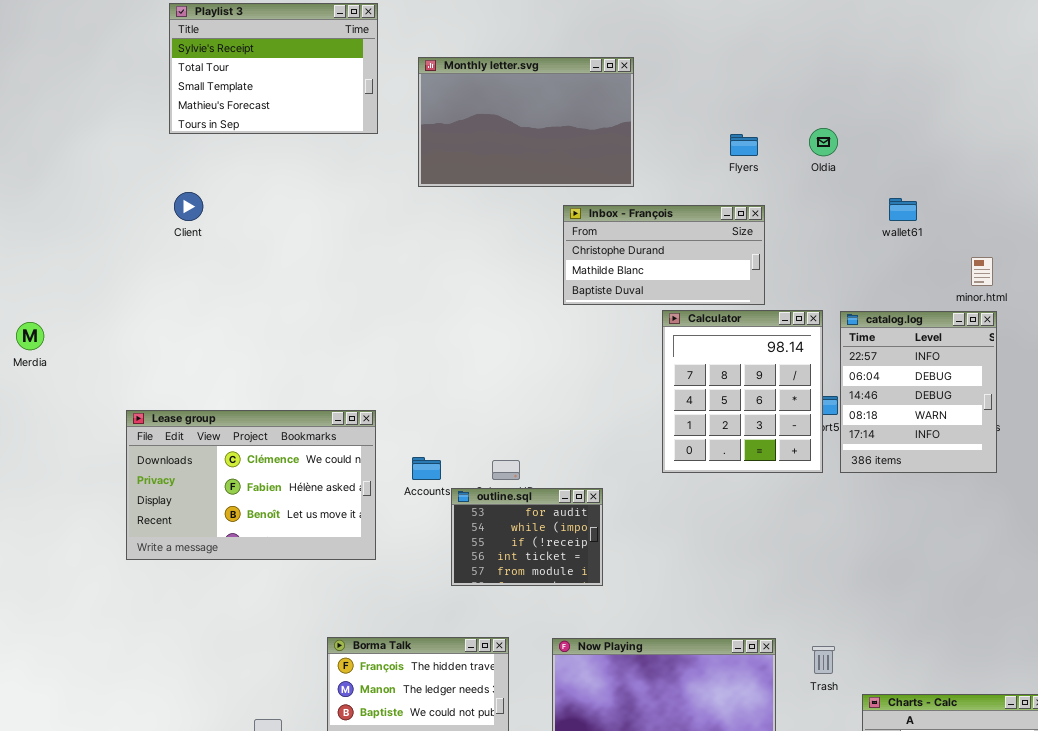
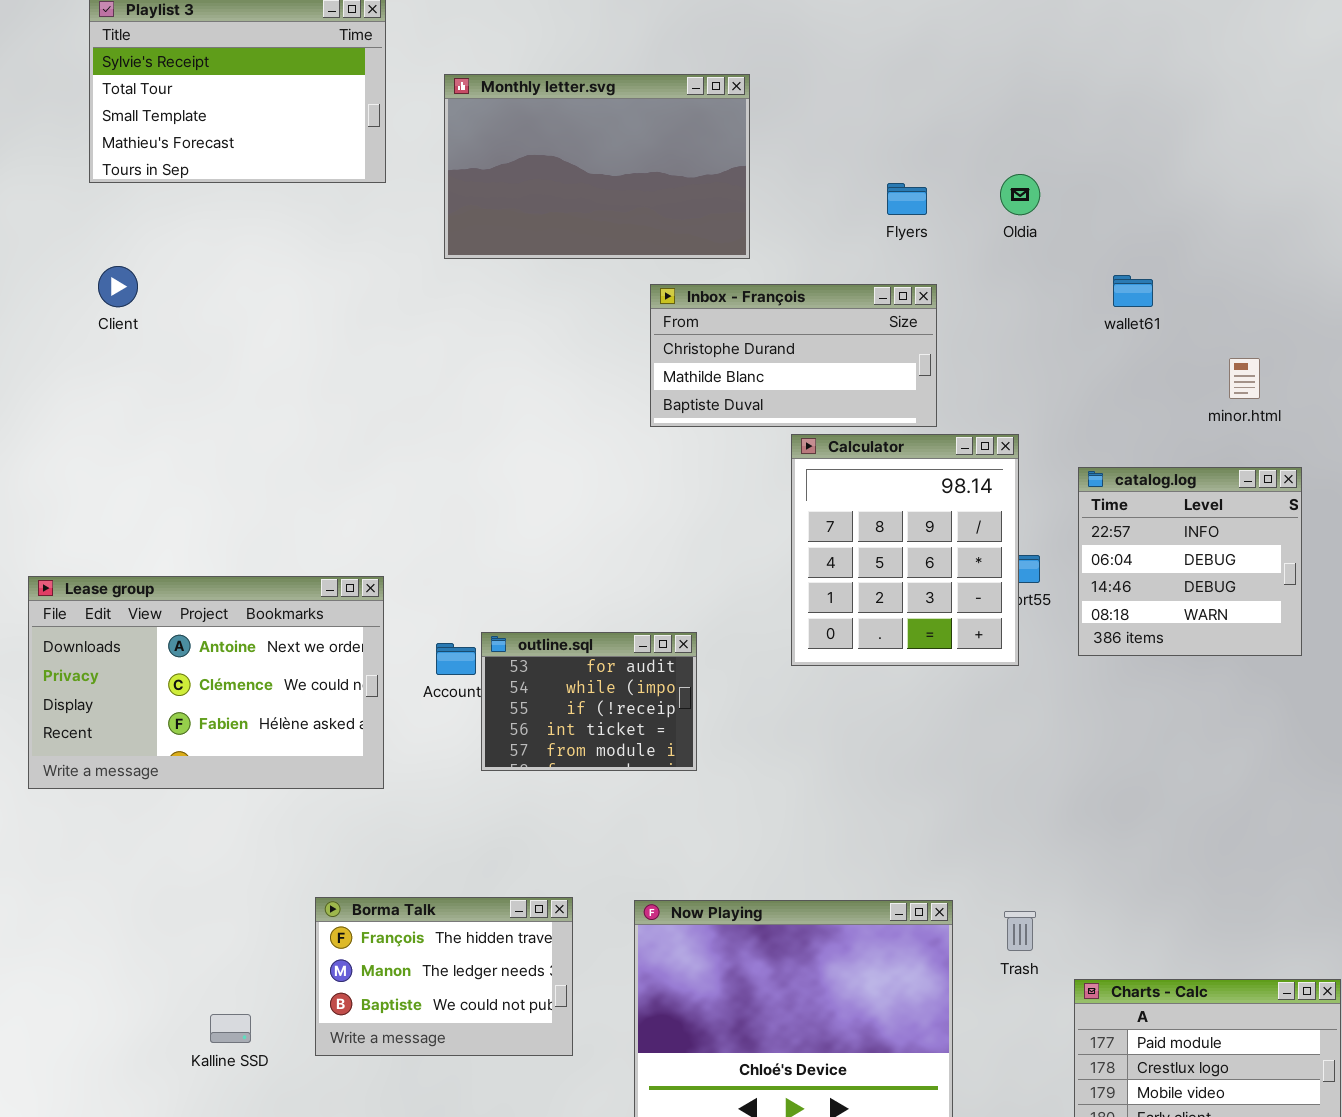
catalog.log: [840,311,997,473] -> [1078,467,1302,656], moved, resized
Lease group: [126,410,376,560] -> [28,576,384,789], scrolled up 1 row
outline.sql: [451,488,603,586] -> [481,632,697,771], moved

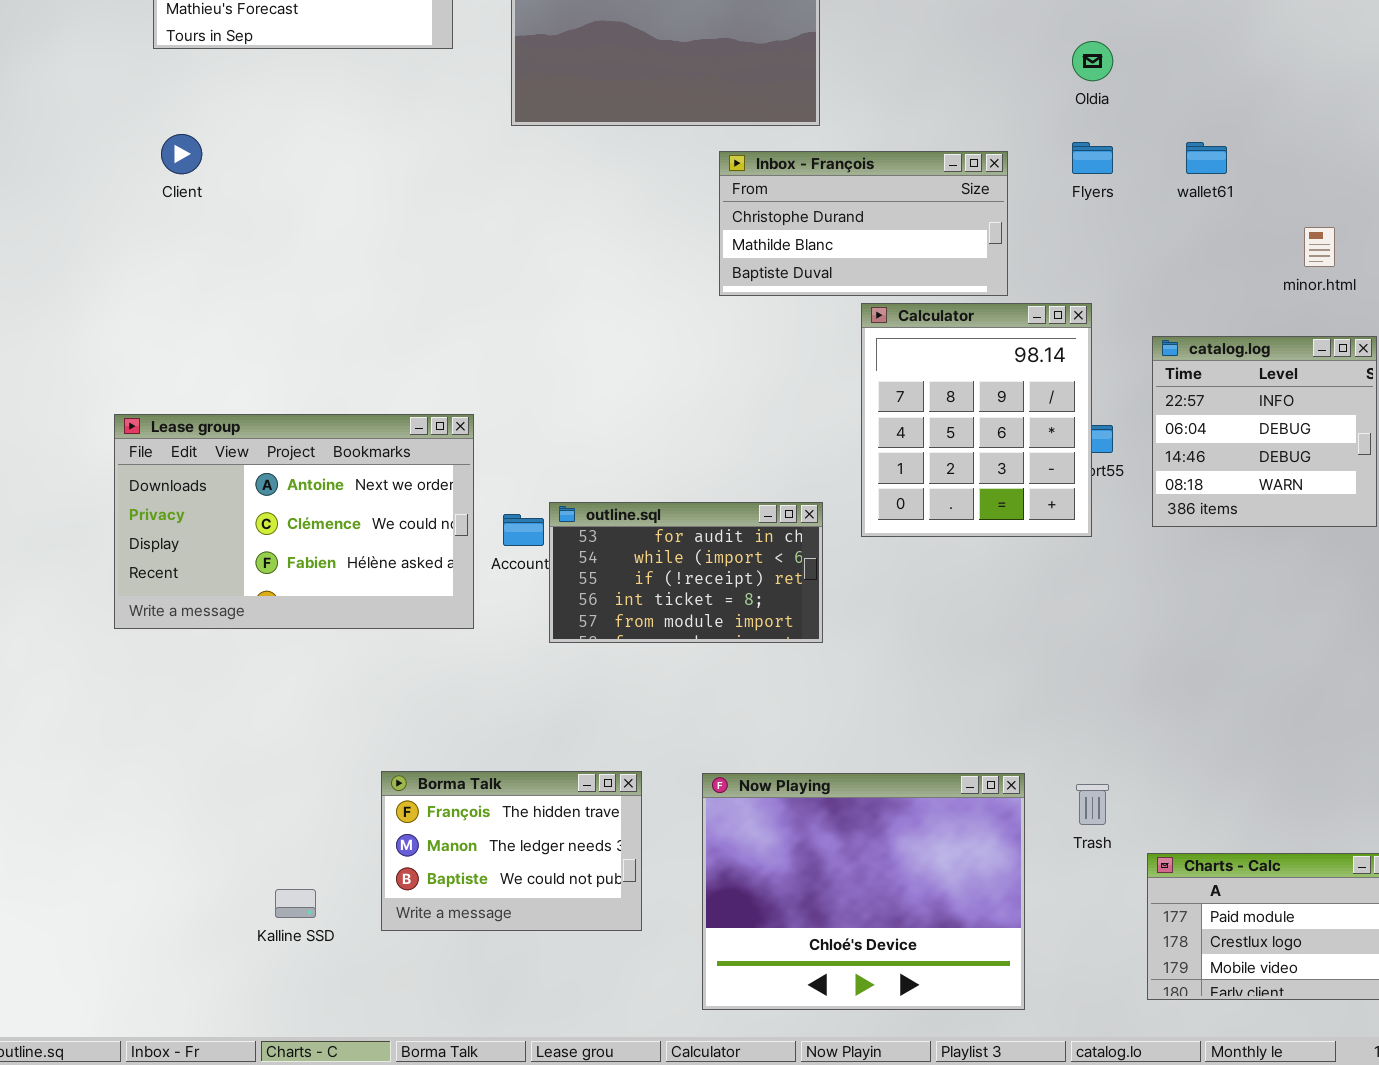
Flyers: [887,183,927,215] -> [1072,142,1113,174], moved
Lease group: [28,576,384,789] -> [114,414,474,629], moved
outline.sql: [481,632,697,771] -> [549,502,823,643], resized

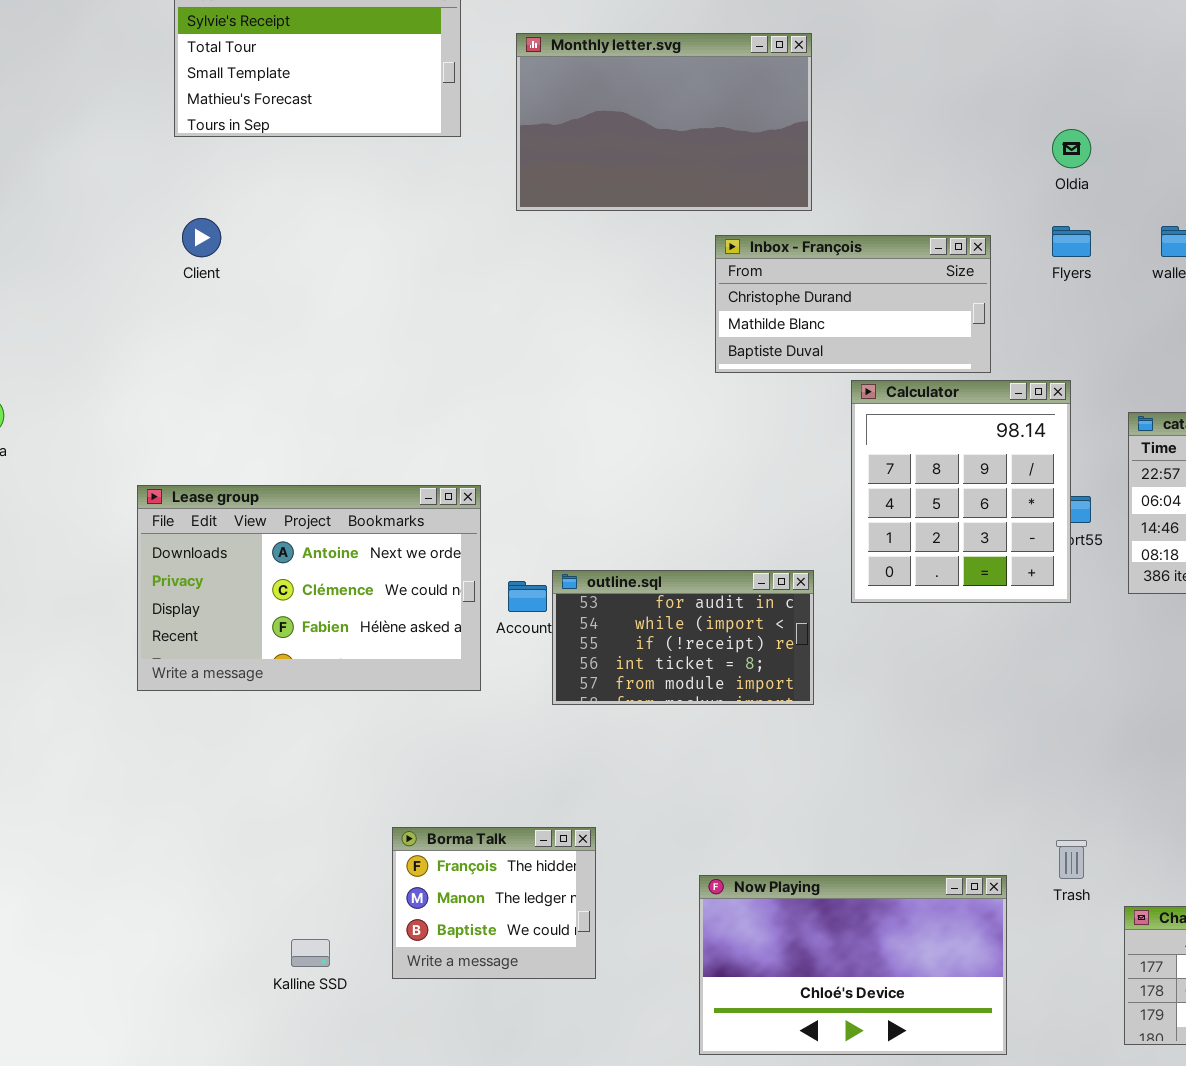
Borma Talk: [381,771,642,931] -> [392,827,596,979], resized
Now Playing: [702,773,1025,1010] -> [699,875,1007,1055], resized

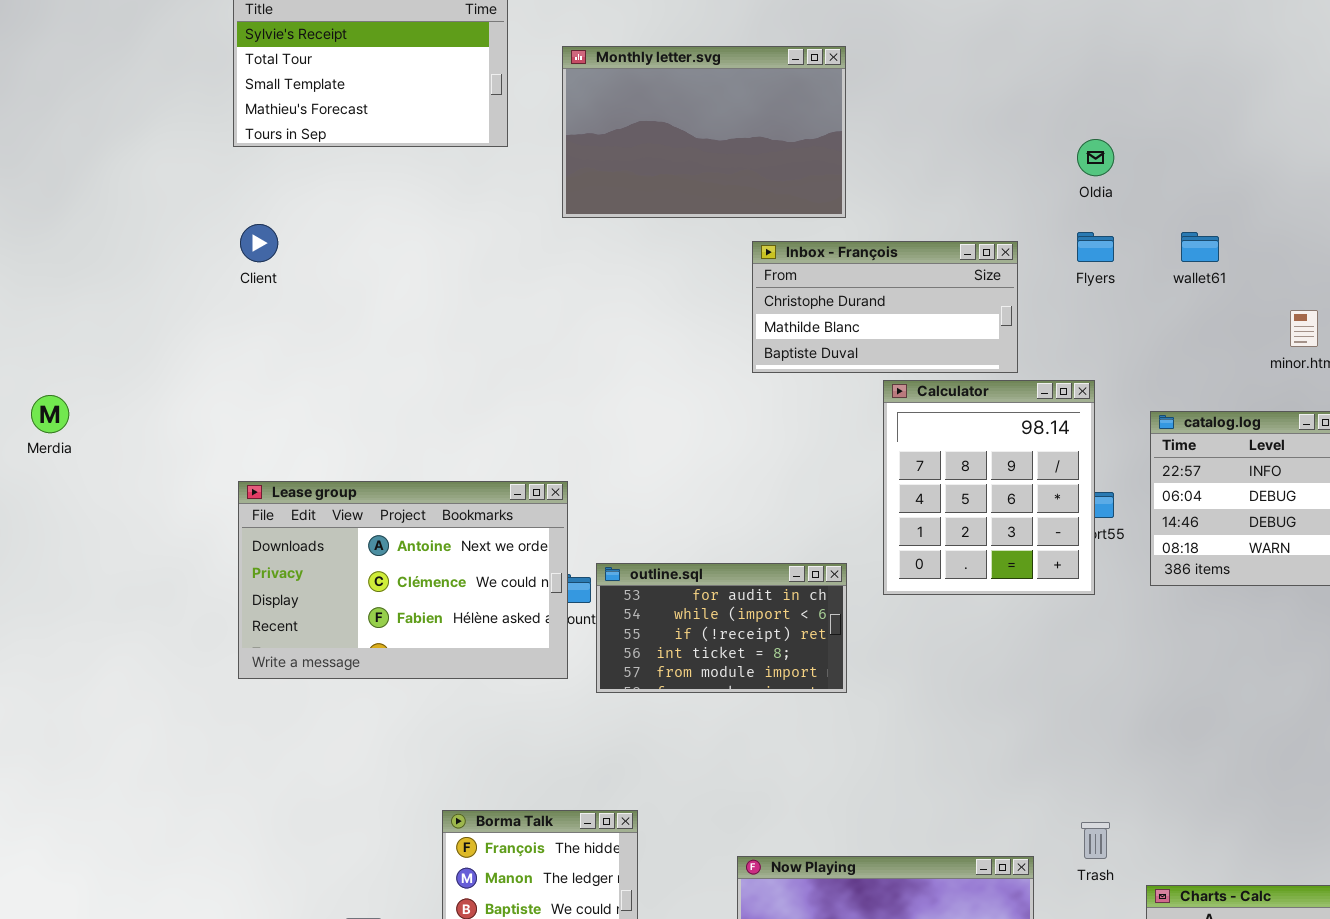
Lease group: [137,485,481,691] -> [238,481,568,679], moved

